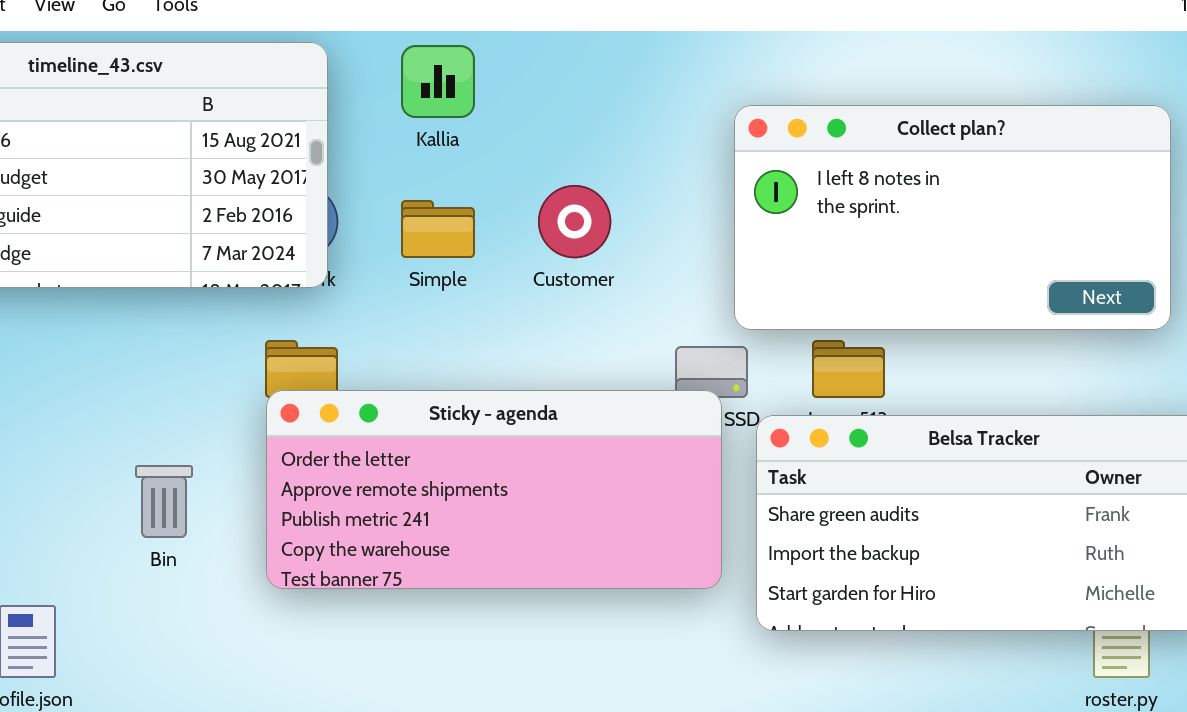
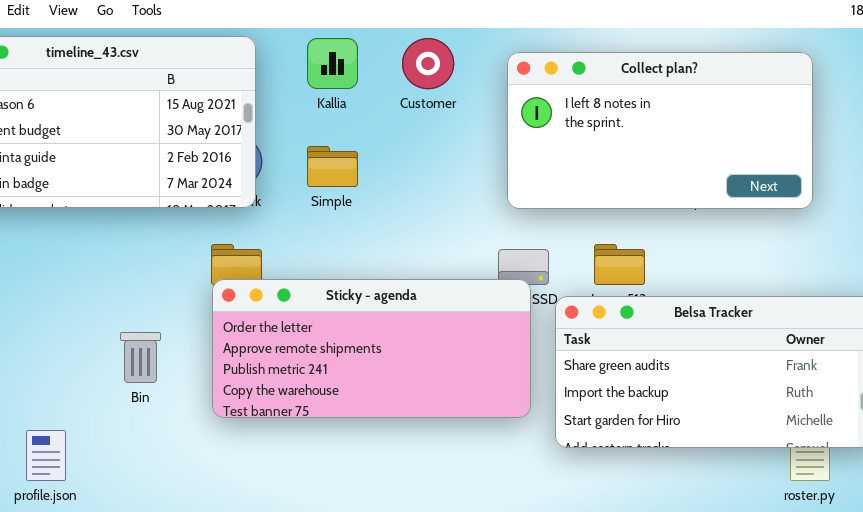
Collect plan?: [734,105,1171,330] -> [507,52,813,209], moved
Customer: [538,185,611,258] -> [402,38,454,89], moved

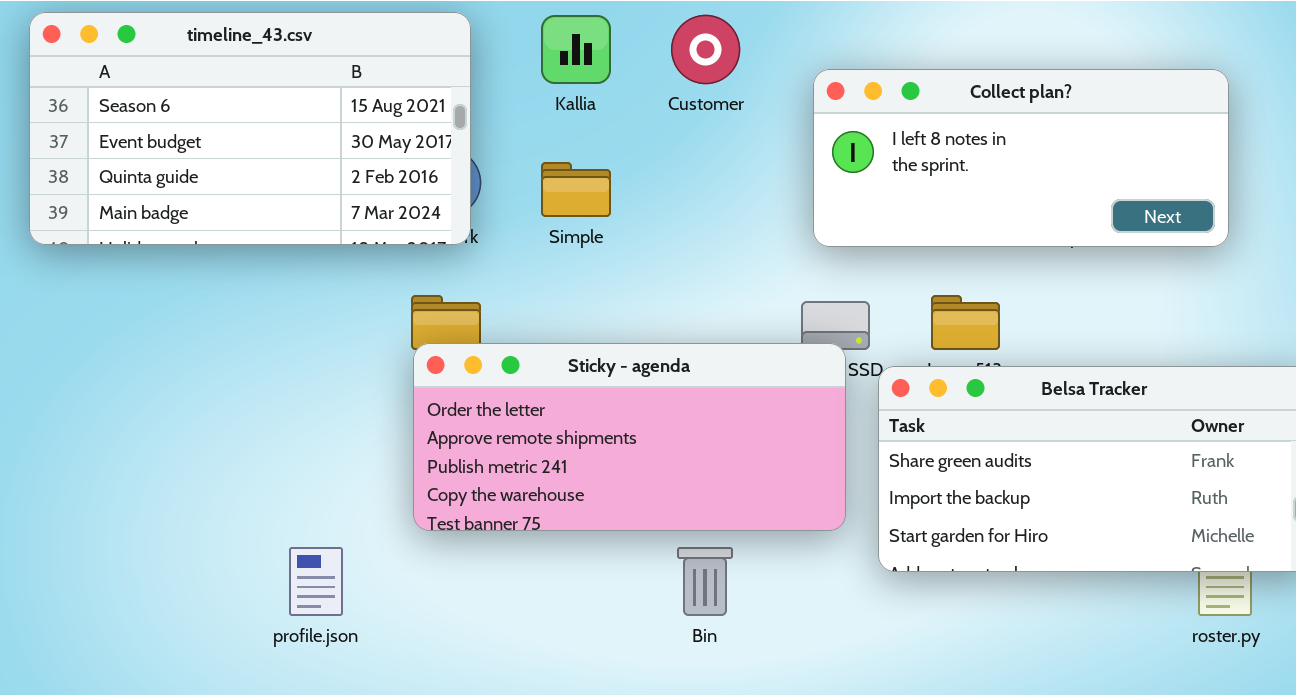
Collect plan?: [507,52,813,209] -> [813,69,1229,247], resized
Bin: [120,332,161,383] -> [677,547,733,616], moved
profile.json: [26,430,66,481] -> [289,547,343,616], moved

